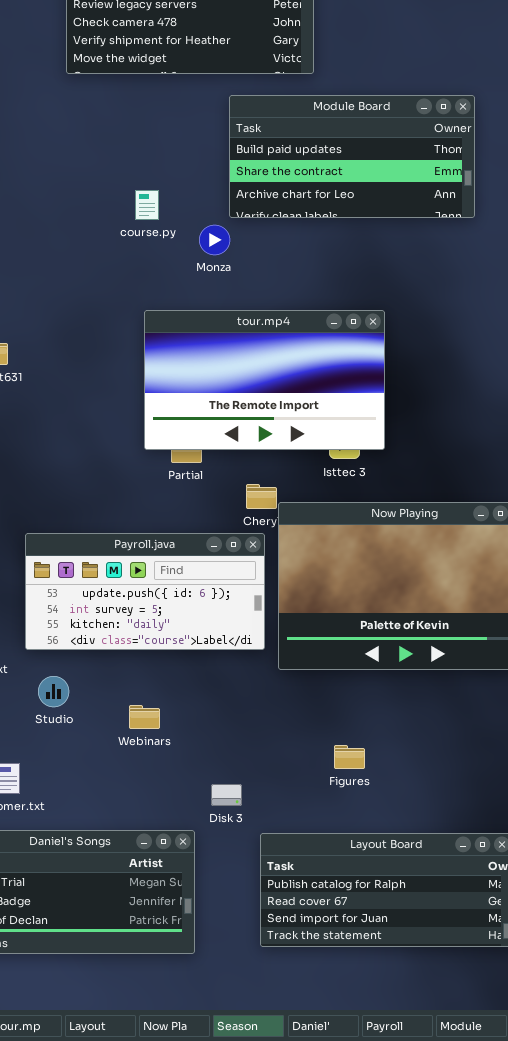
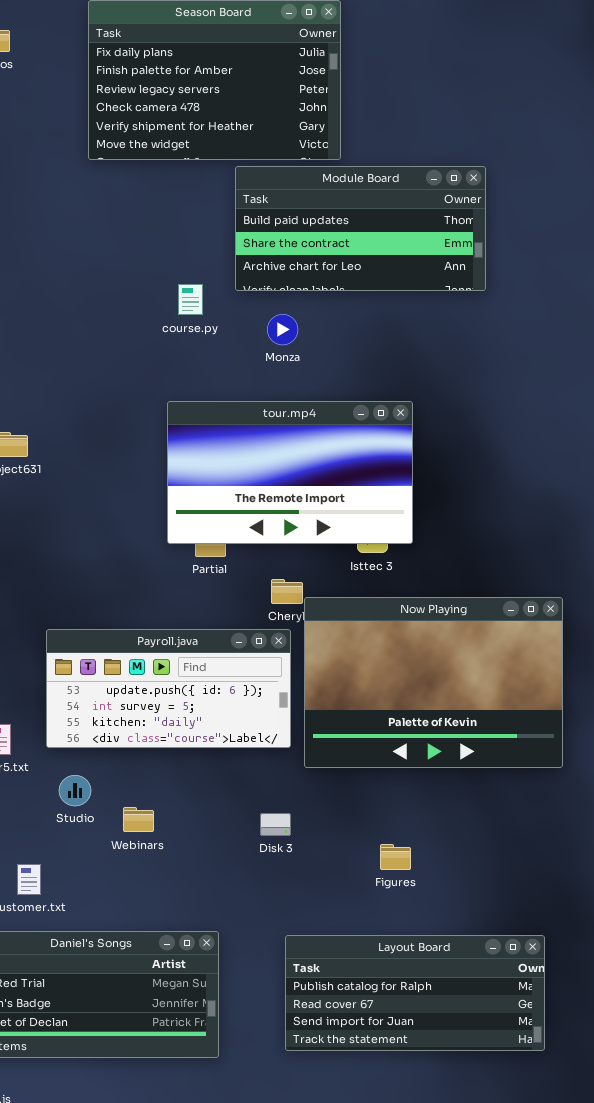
Module Board: [229,95,475,218] -> [235,166,486,291], moved
course.py: [135,190,159,220] -> [178,284,203,315], moved
Monza: [199,225,230,255] -> [267,314,298,345], moved
Webinars: [129,705,160,729] -> [123,807,154,832], moved
Figures: [334,745,365,769] -> [380,844,411,870], moved
Disk 3: [211,784,242,806] -> [260,813,291,836], moved

